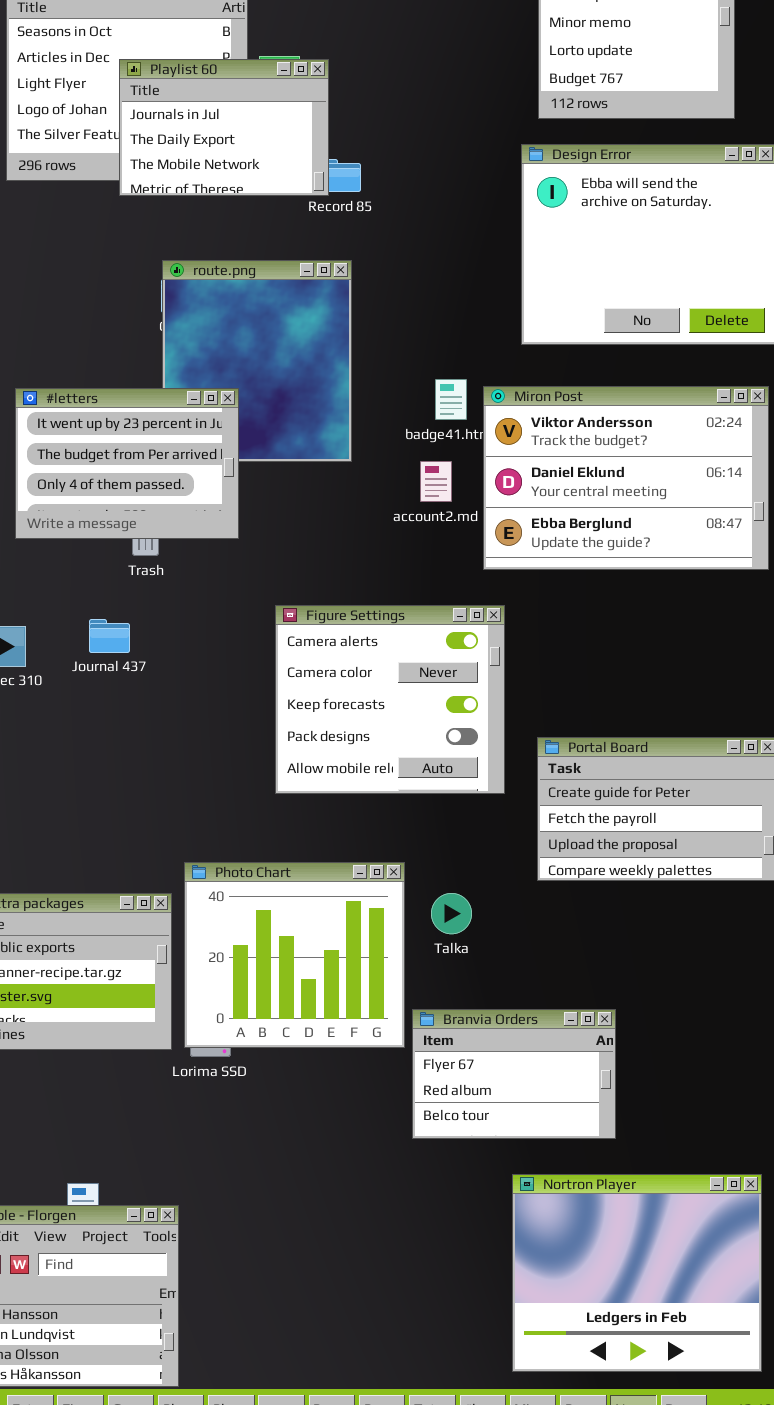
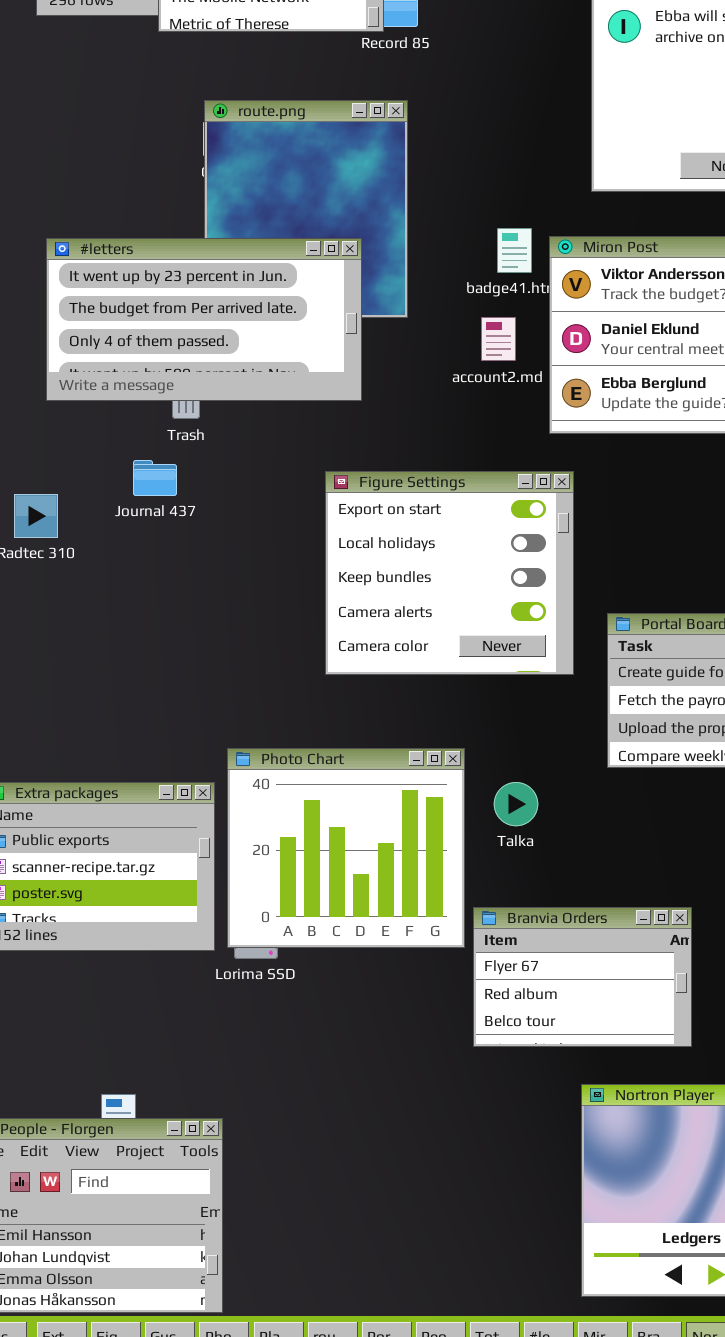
#letters: [15,388,239,539] -> [46,238,362,401], resized
Figure Settings: [275,605,505,794] -> [325,471,574,675], scrolled up 3 rows
Journal 437: [89,619,130,653] -> [133,460,177,496], moved

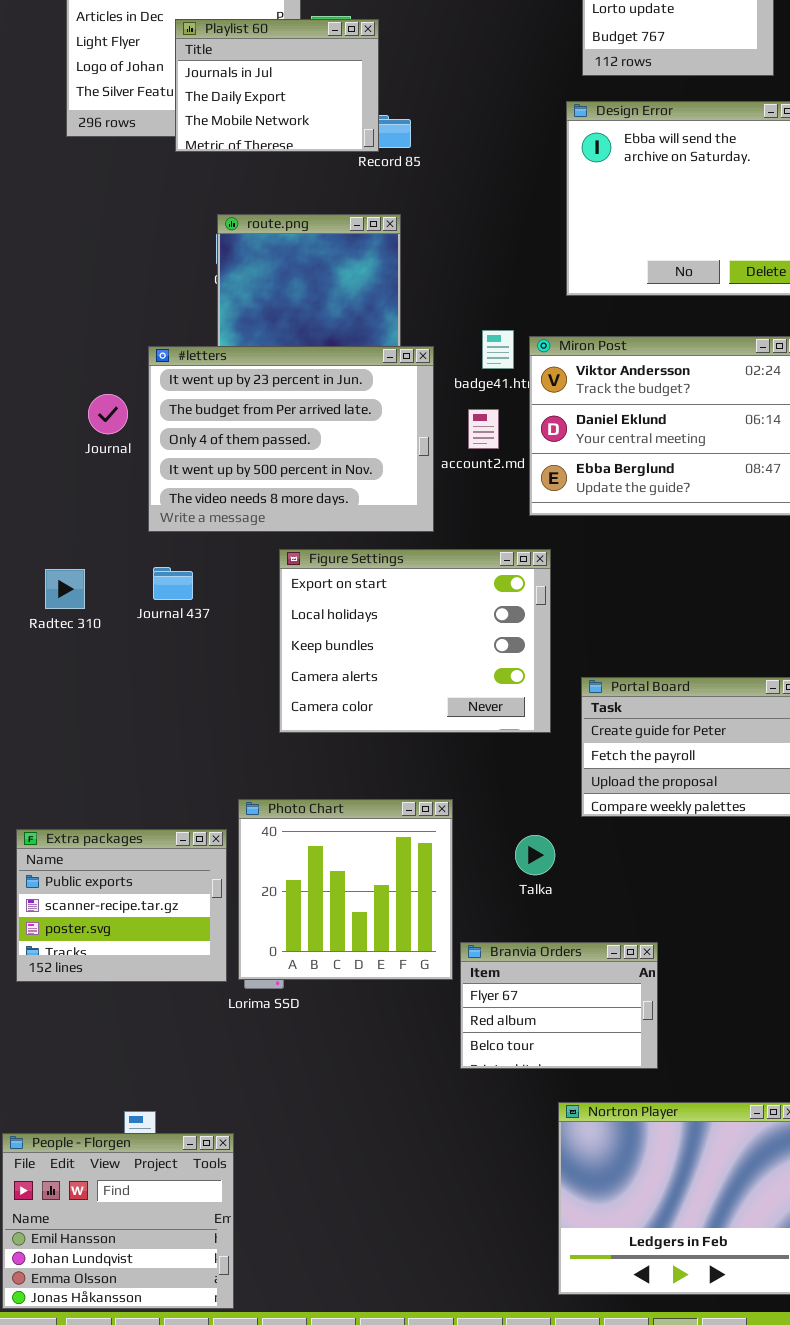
#letters: [46,238,362,401] -> [148,346,434,532], moved, resized
Journal 437: [133,460,177,496] -> [153,567,193,600], moved
Figure Settings: [325,471,574,675] -> [279,549,551,733], resized
Talka: [494,782,538,826] -> [515,835,555,875], moved

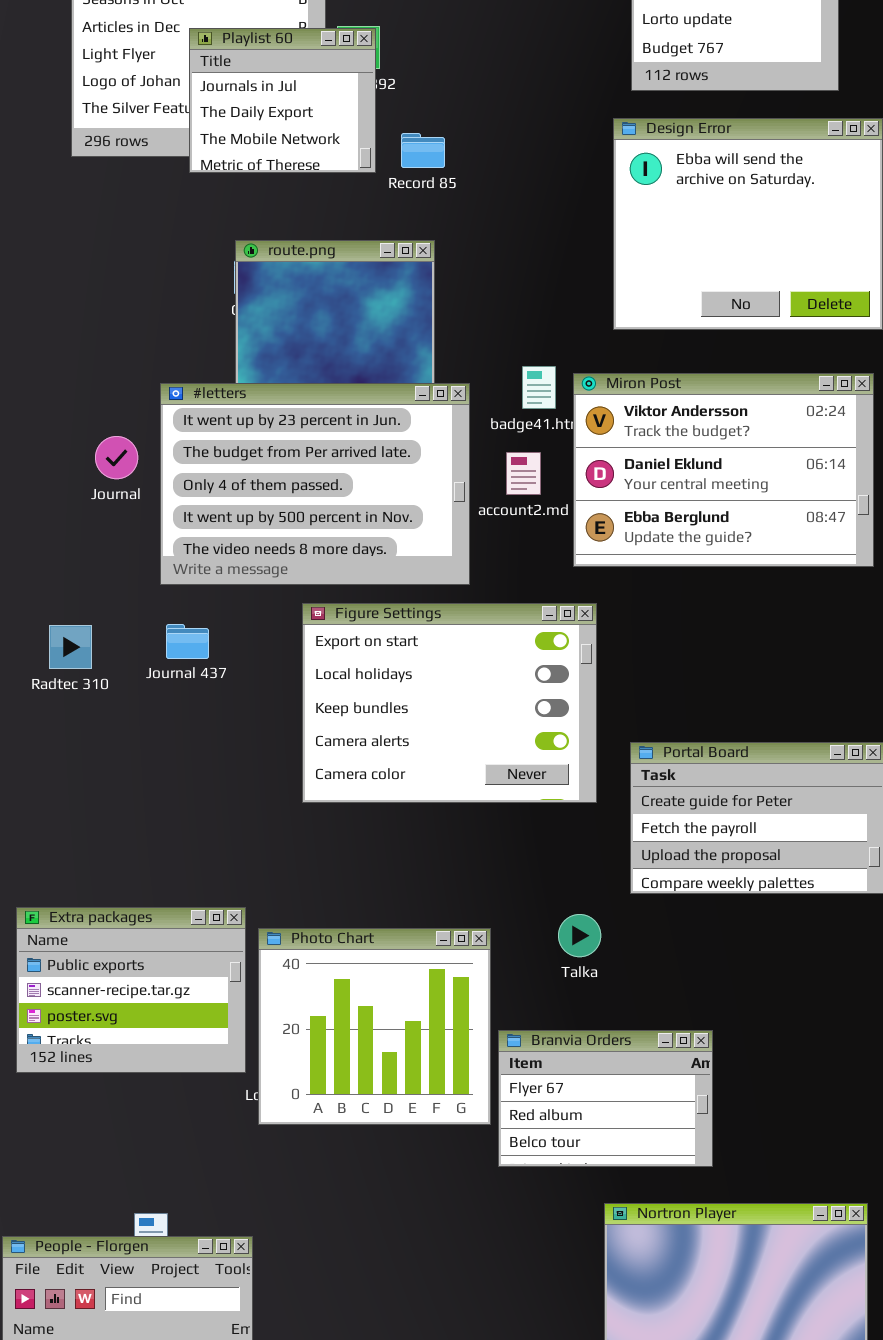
Playlist 60: [175,19,379,152] -> [189,28,376,173], resized
Photo Chart: [238,799,453,980] -> [258,928,491,1125], moved

